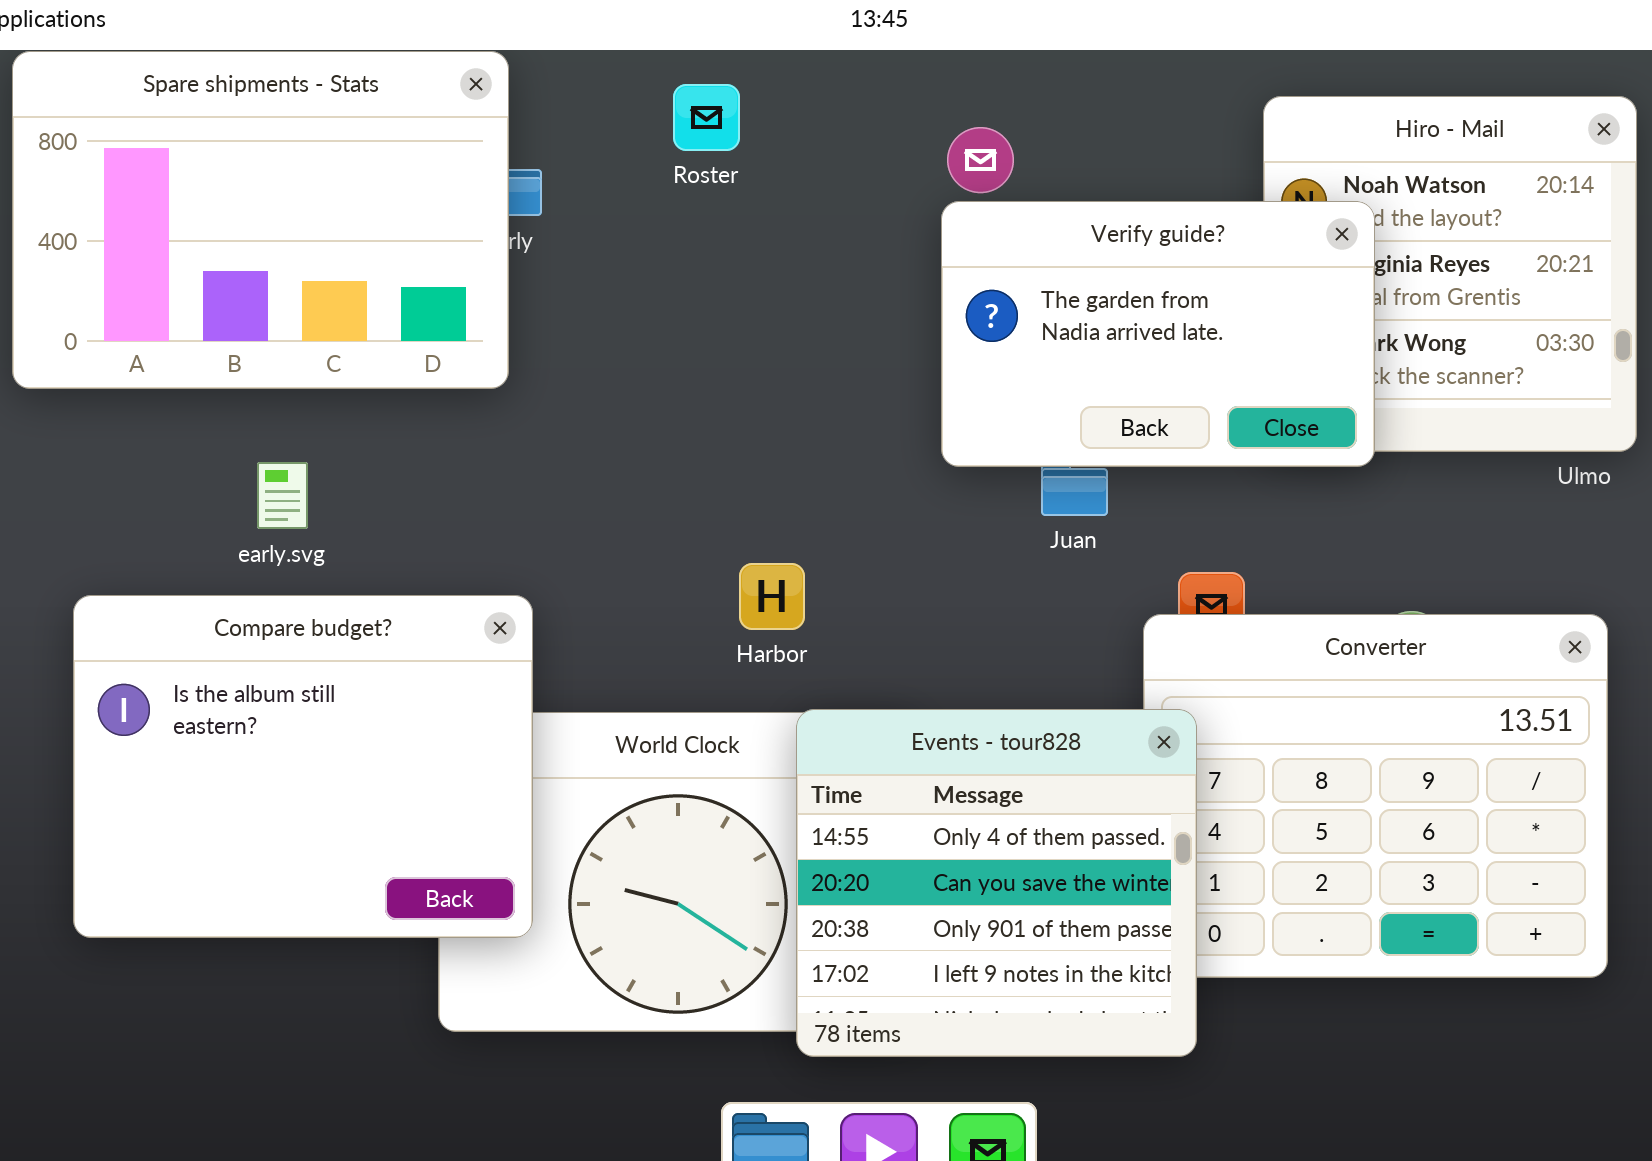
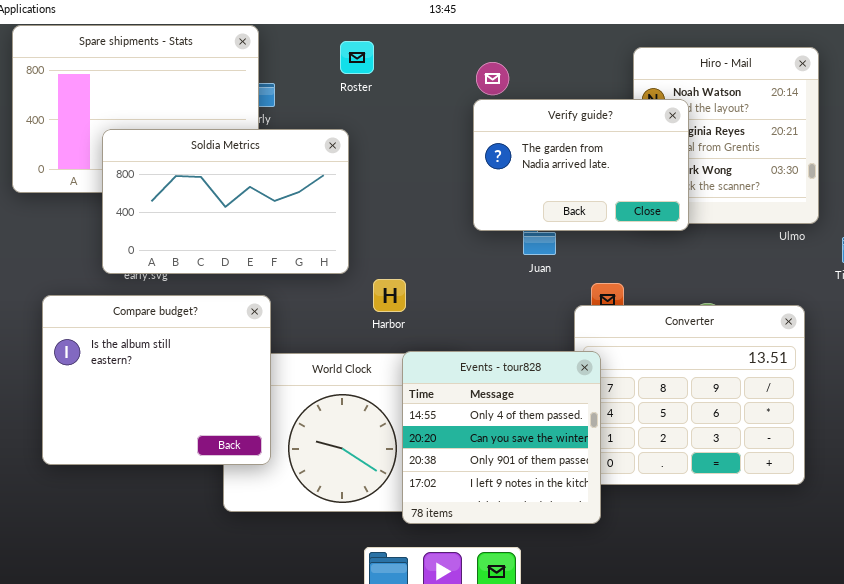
Soldia Metrics: none -> [102,129,349,274], opened

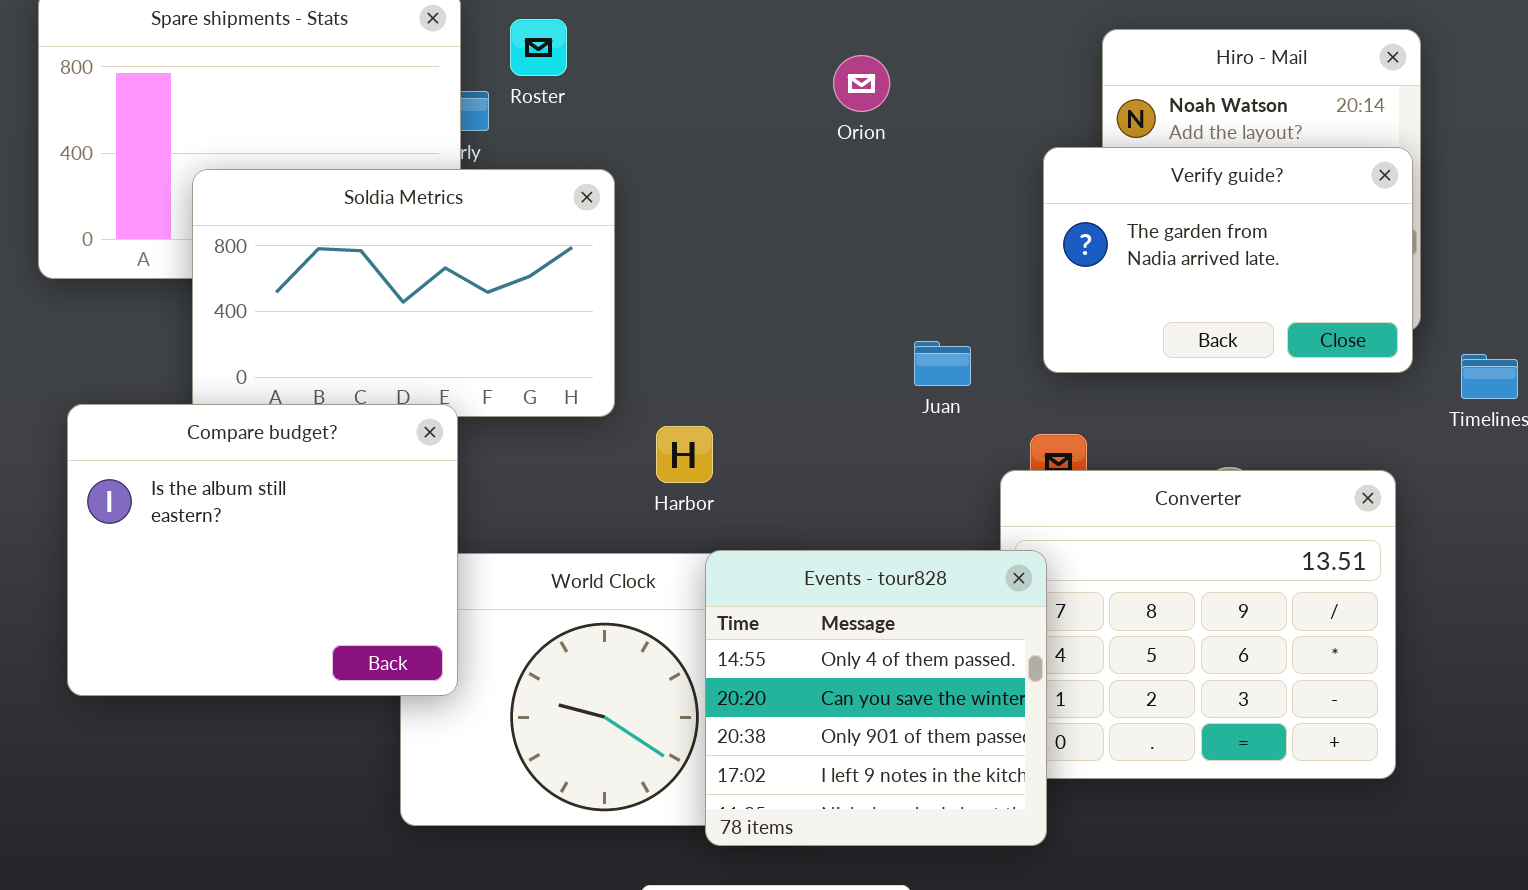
Roster: [340,41,374,74] -> [510,19,567,76], moved
Verify guide?: [473,99,689,231] -> [1043,147,1413,373], moved
Compare budget?: [42,295,271,465] -> [67,404,458,696], moved

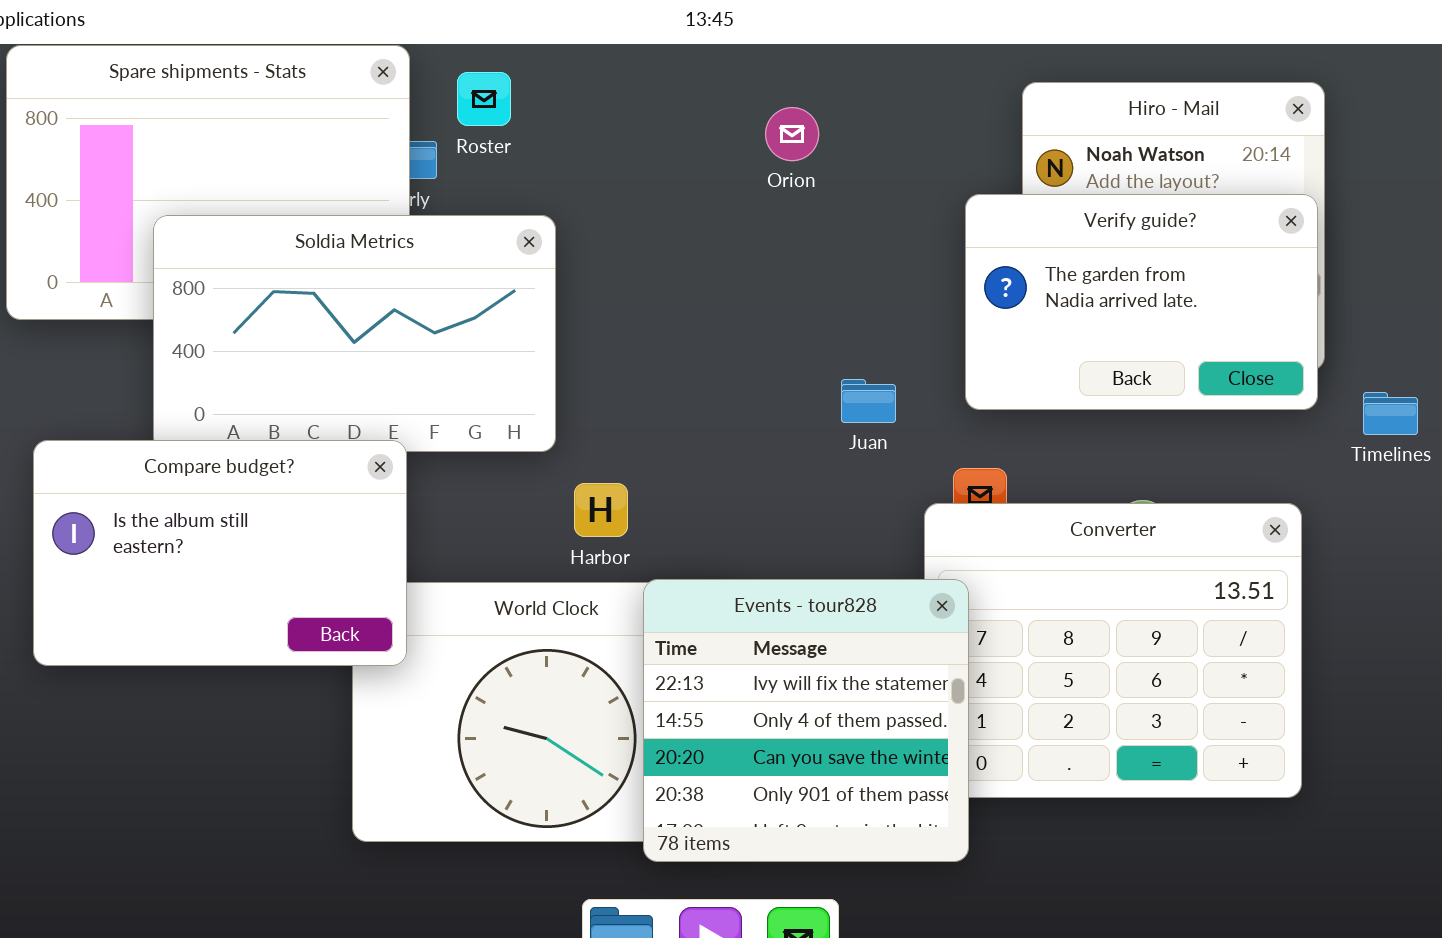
Compare budget?: [67,404,458,696] -> [33,440,407,666], resized
Harbor: [656,426,713,483] -> [574,483,628,537], moved
Events - tour828: [705,550,1047,846] -> [643,579,969,862], scrolled up 1 row

